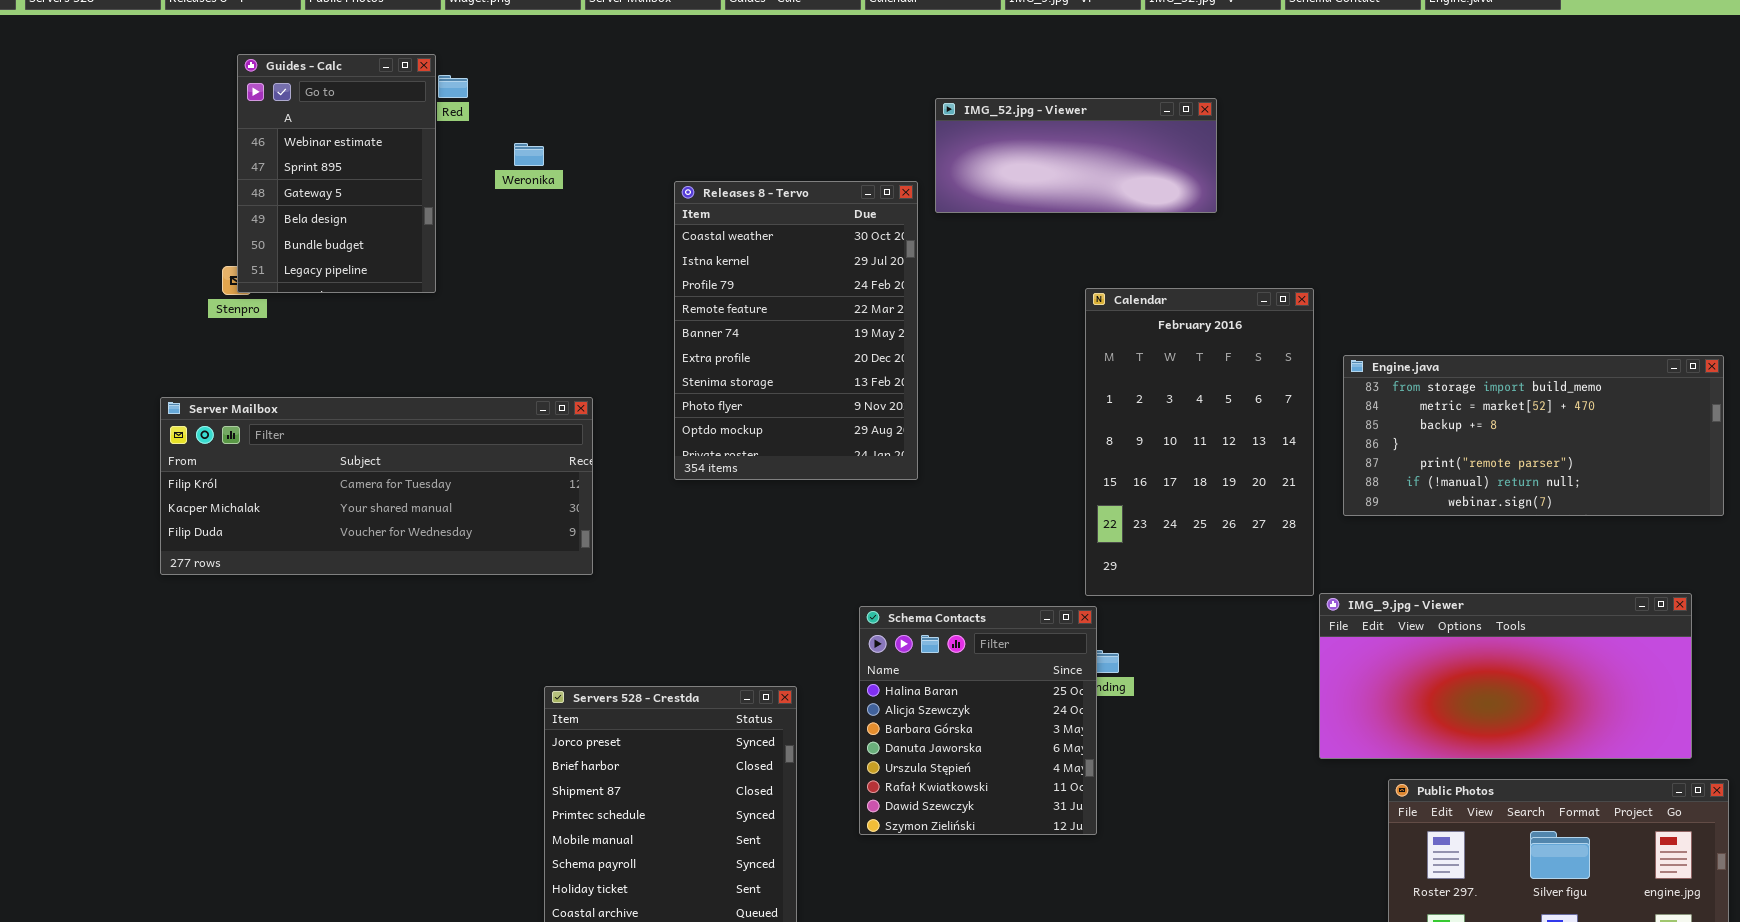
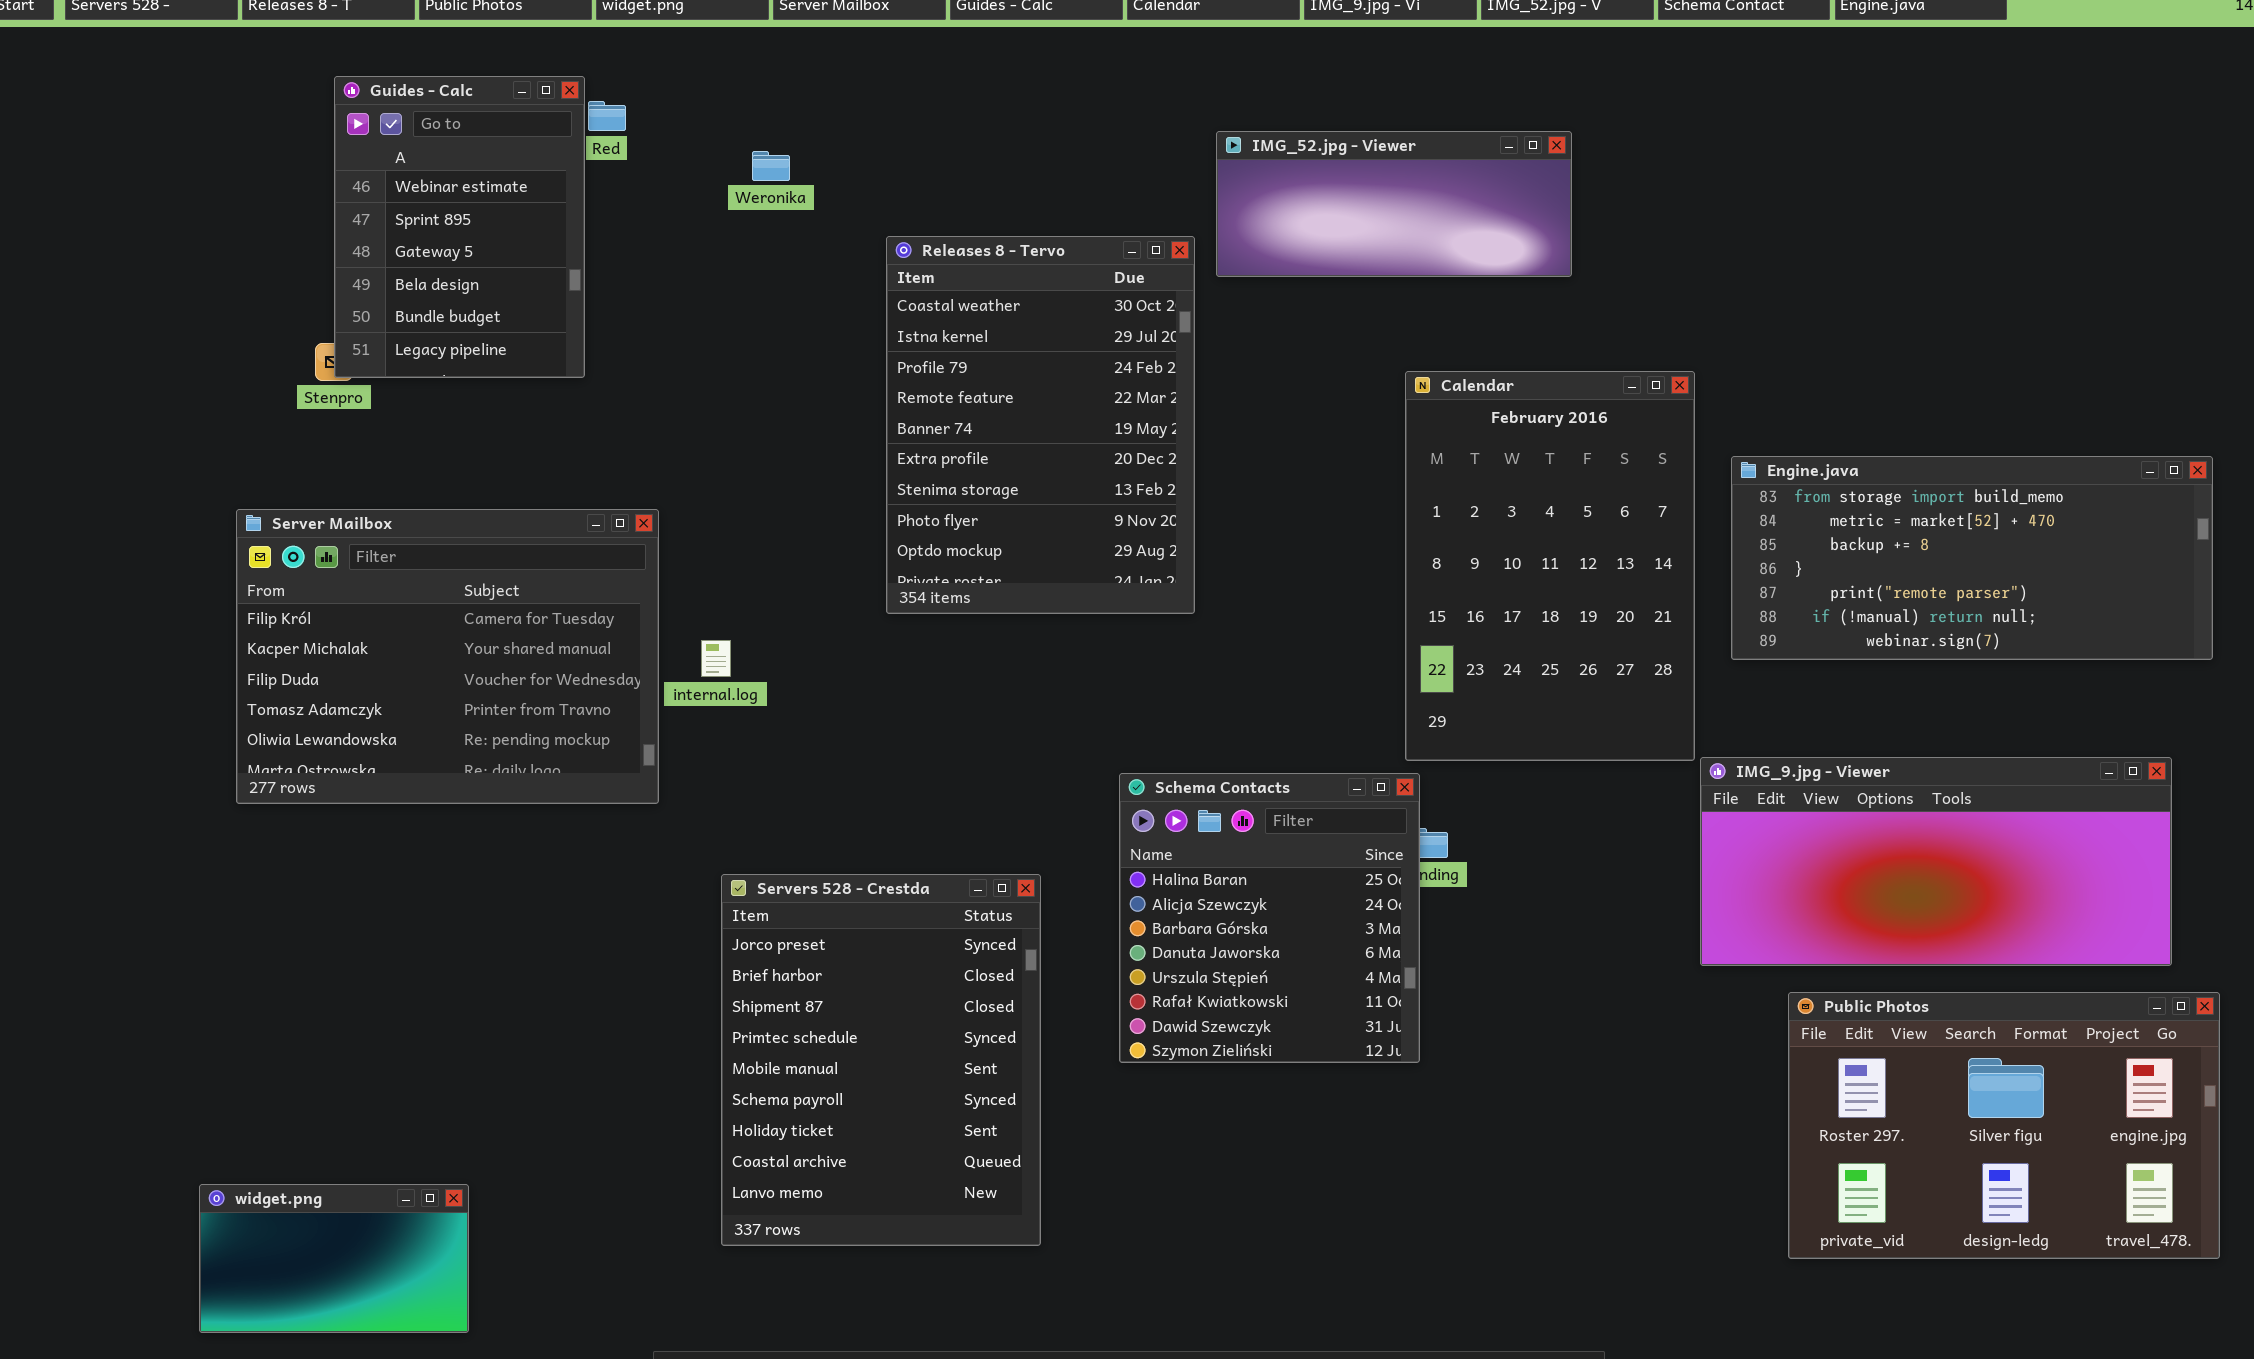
Weronika: [514,143,544,166] -> [752,151,790,181], moved
Server Mailbox: [160,397,593,575] -> [236,509,659,804], resized

